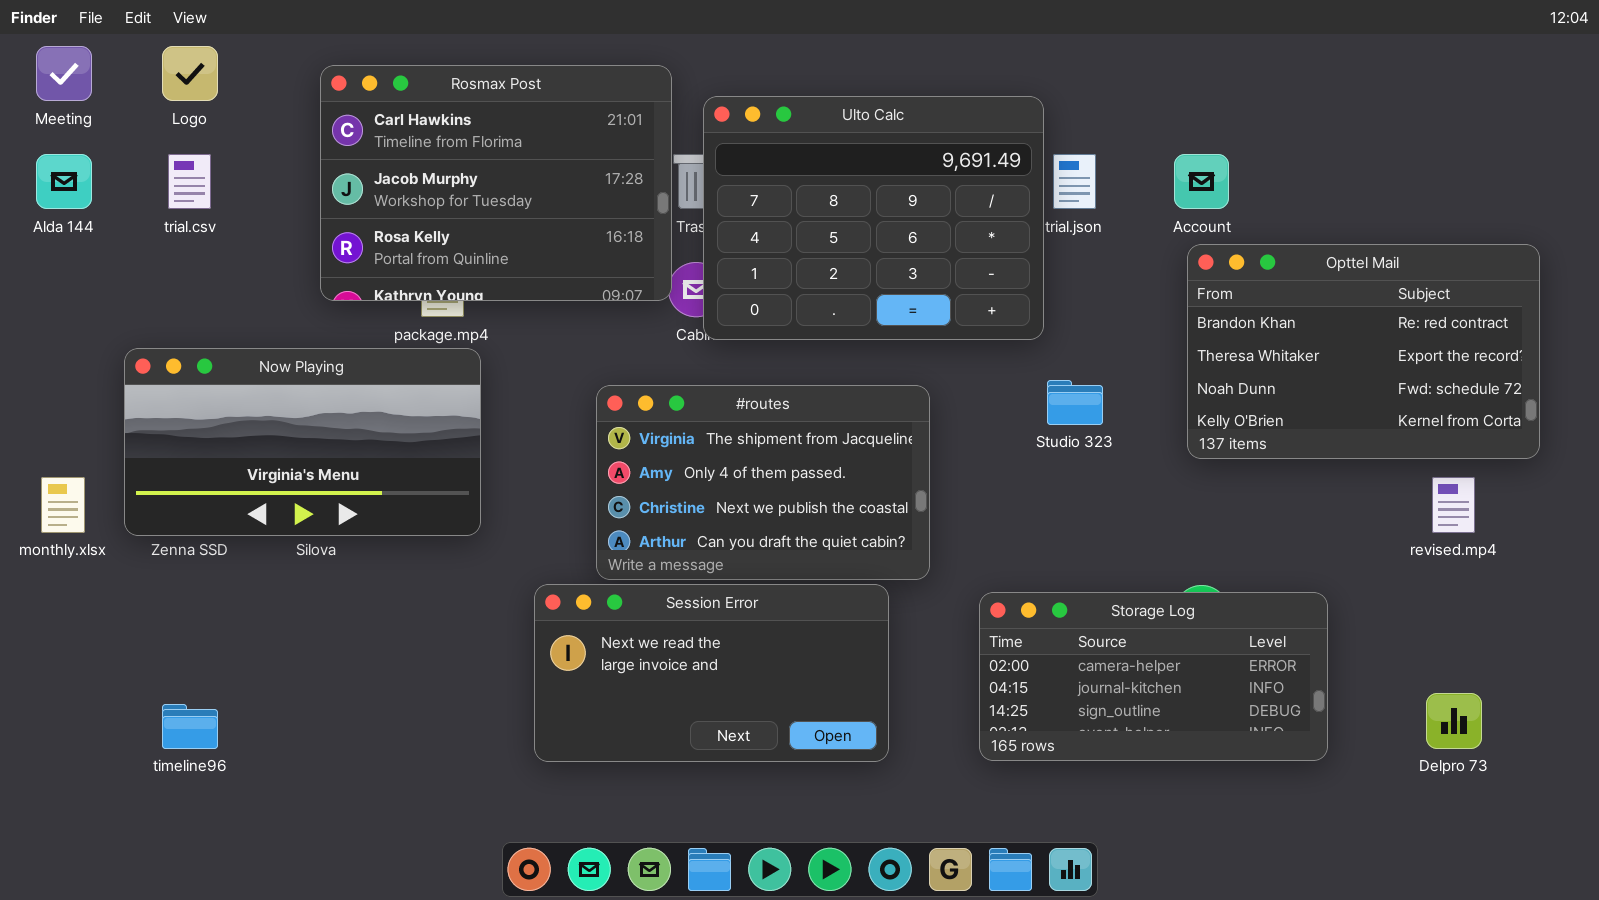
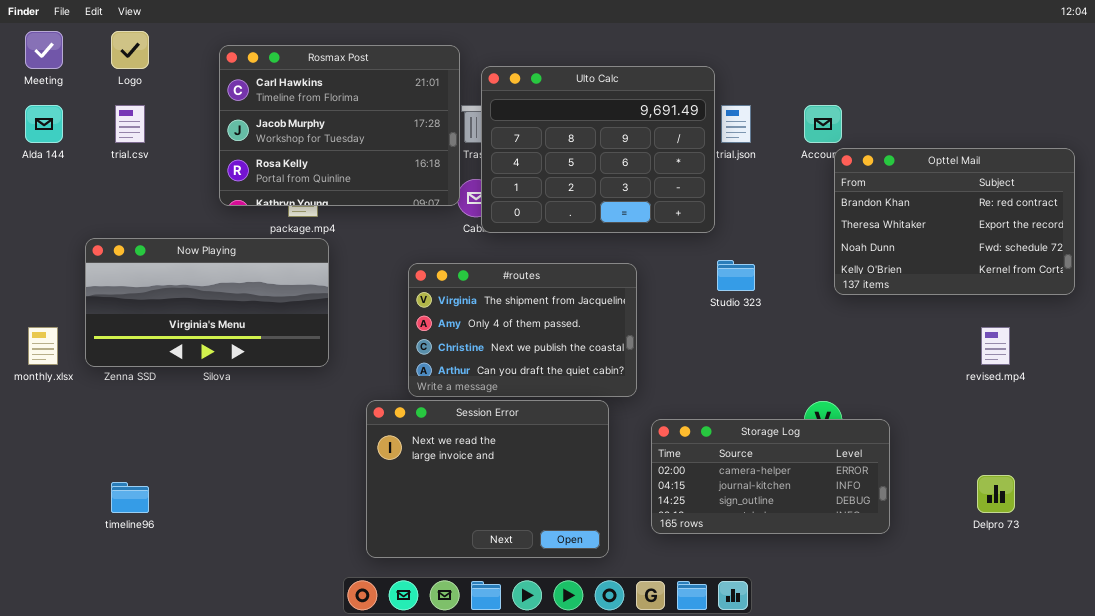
Opttel Mail: [1187,244,1540,459] -> [834,148,1075,295], moved
Session Error: [534,584,889,762] -> [366,400,609,558], resized
Storage Log: [979,592,1328,761] -> [651,419,890,534], moved

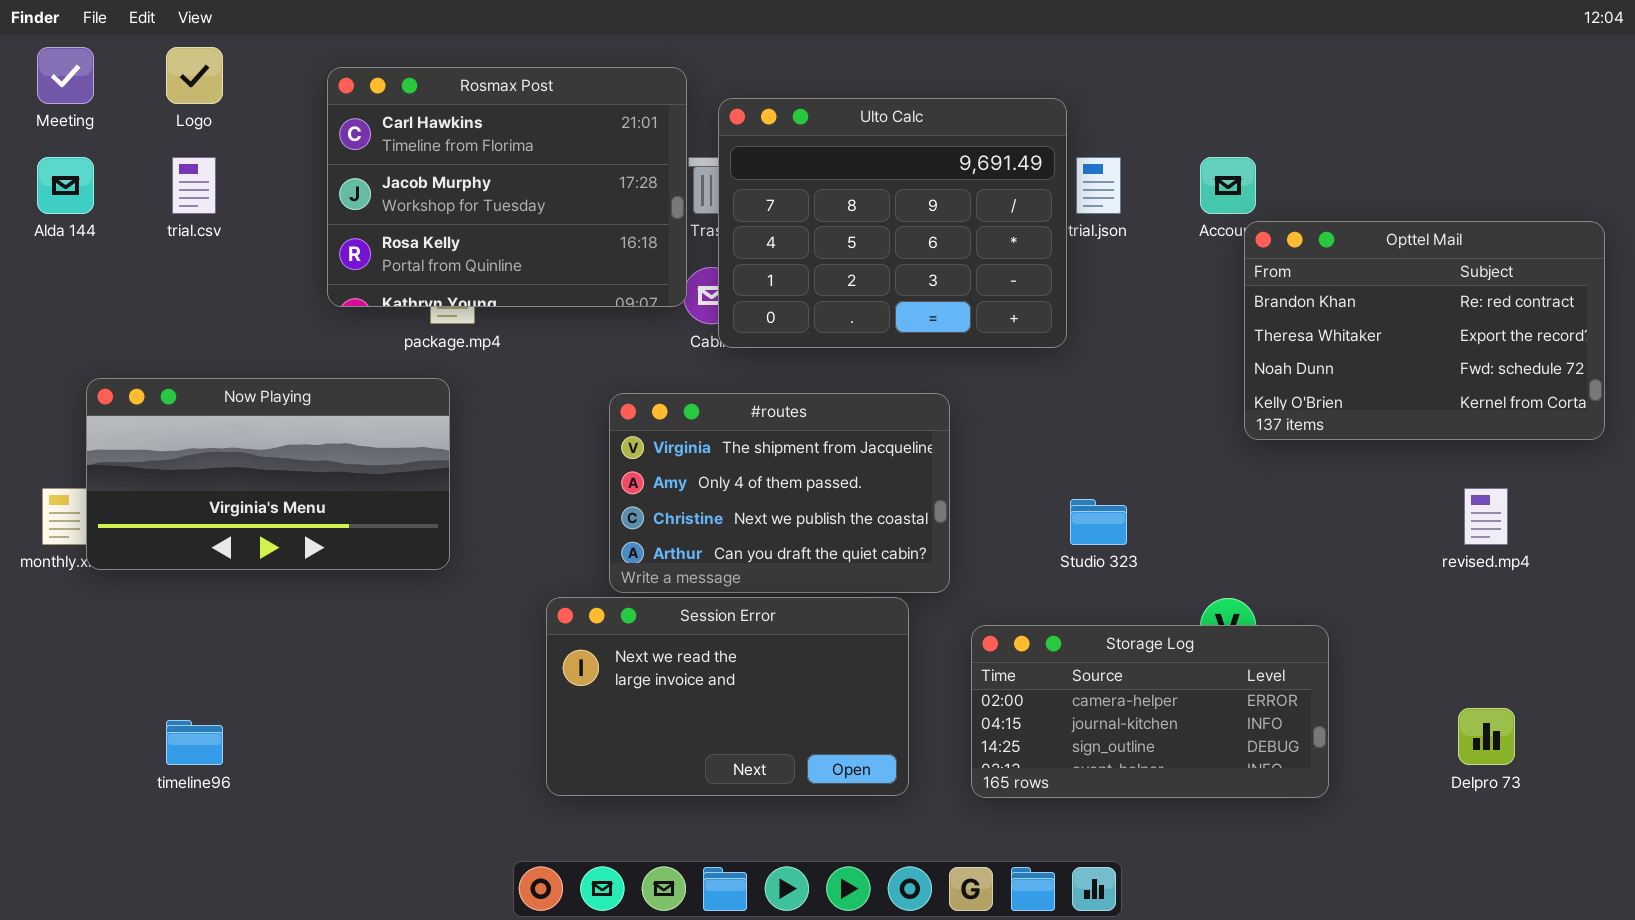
Now Playing: [85,238,329,367] -> [86,378,450,570], moved
Studio 323: [717,260,755,291] -> [1070,499,1127,545], moved
Session Error: [366,400,609,558] -> [546,597,909,796], resized

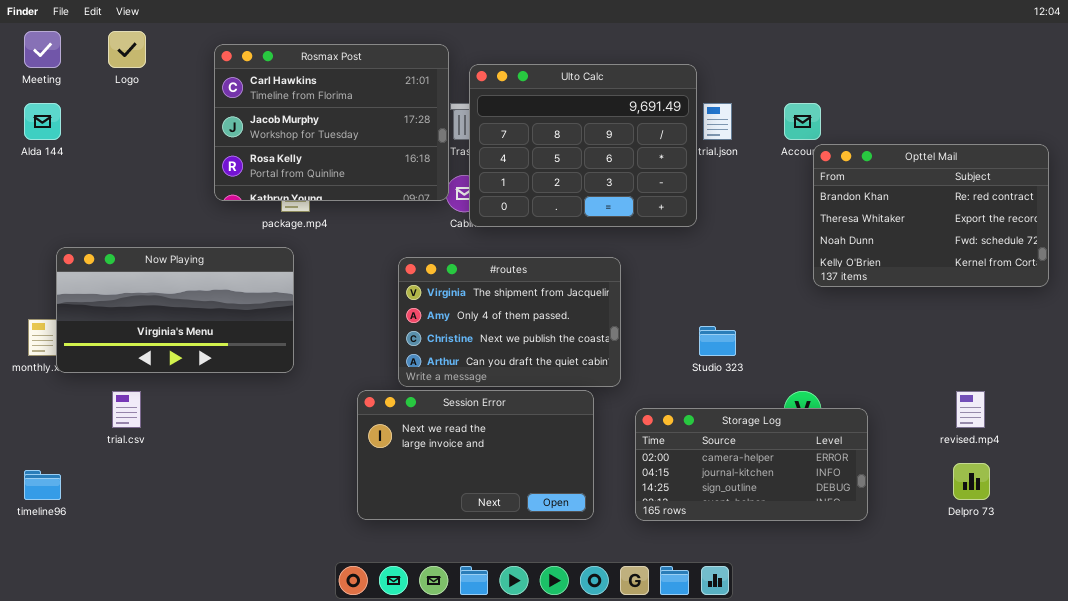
trial.csv: [172,157,216,214] -> [112,391,141,428], moved
revised.mp4: [1464,488,1508,545] -> [956,391,985,428], moved
timeline96: [166,720,223,765] -> [24,470,61,500], moved

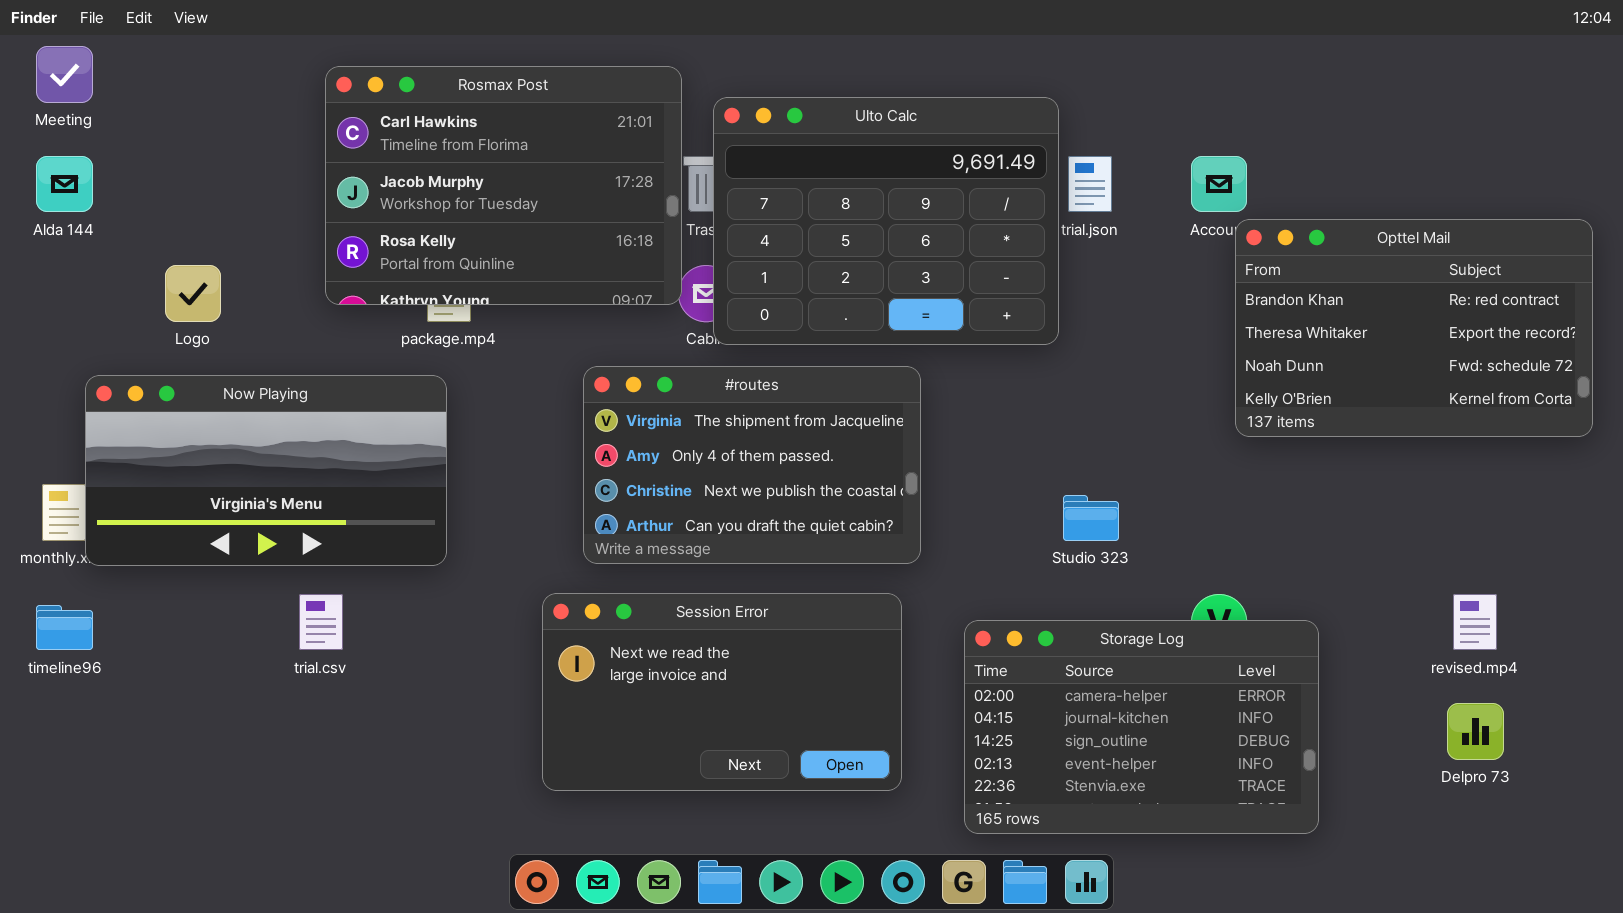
Logo: [108,31,146,68] -> [165,265,221,322], moved
#routes: [398,257,621,387] -> [583,366,921,564], moved
trial.csv: [112,391,141,428] -> [299,594,343,650], moved
Storage Log: [635,408,868,521] -> [964,620,1319,834], resized
timeline96: [24,470,61,500] -> [36,605,93,650], moved

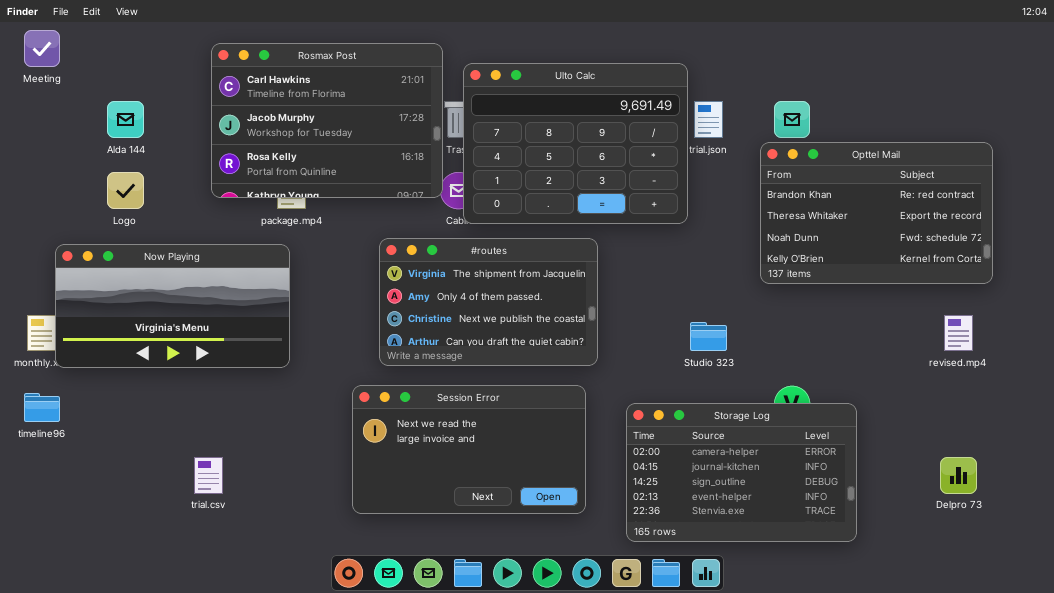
Alda 144: [36,156,93,212] -> [107,101,144,138], moved
Opttel Mail: [1235,219,1593,437] -> [760,142,993,284], moved
trial.csv: [299,594,343,650] -> [194,457,223,494], moved
revised.mp4: [1453,594,1497,650] -> [944,315,973,351], moved

